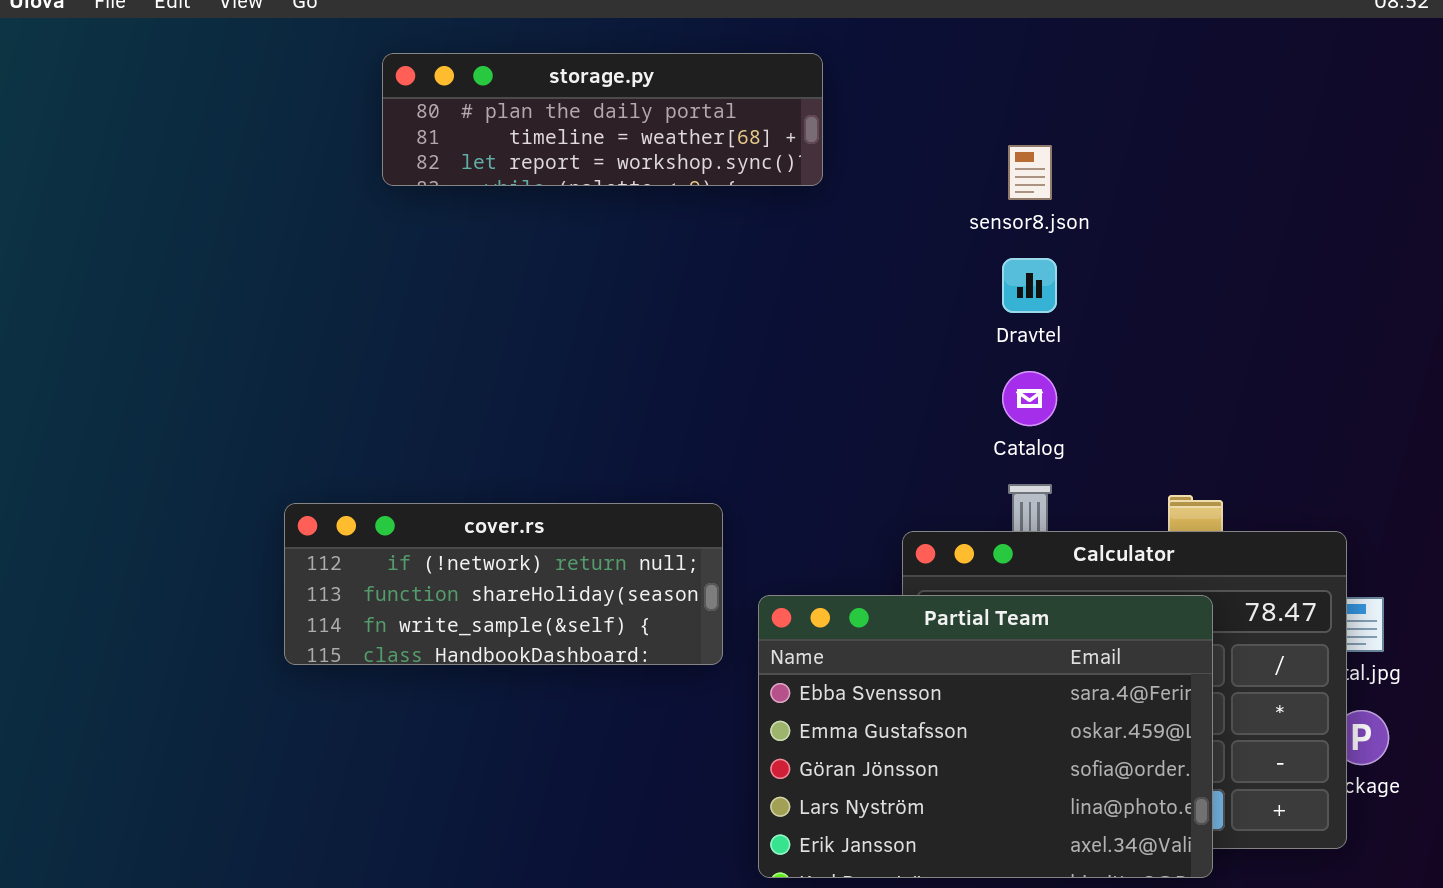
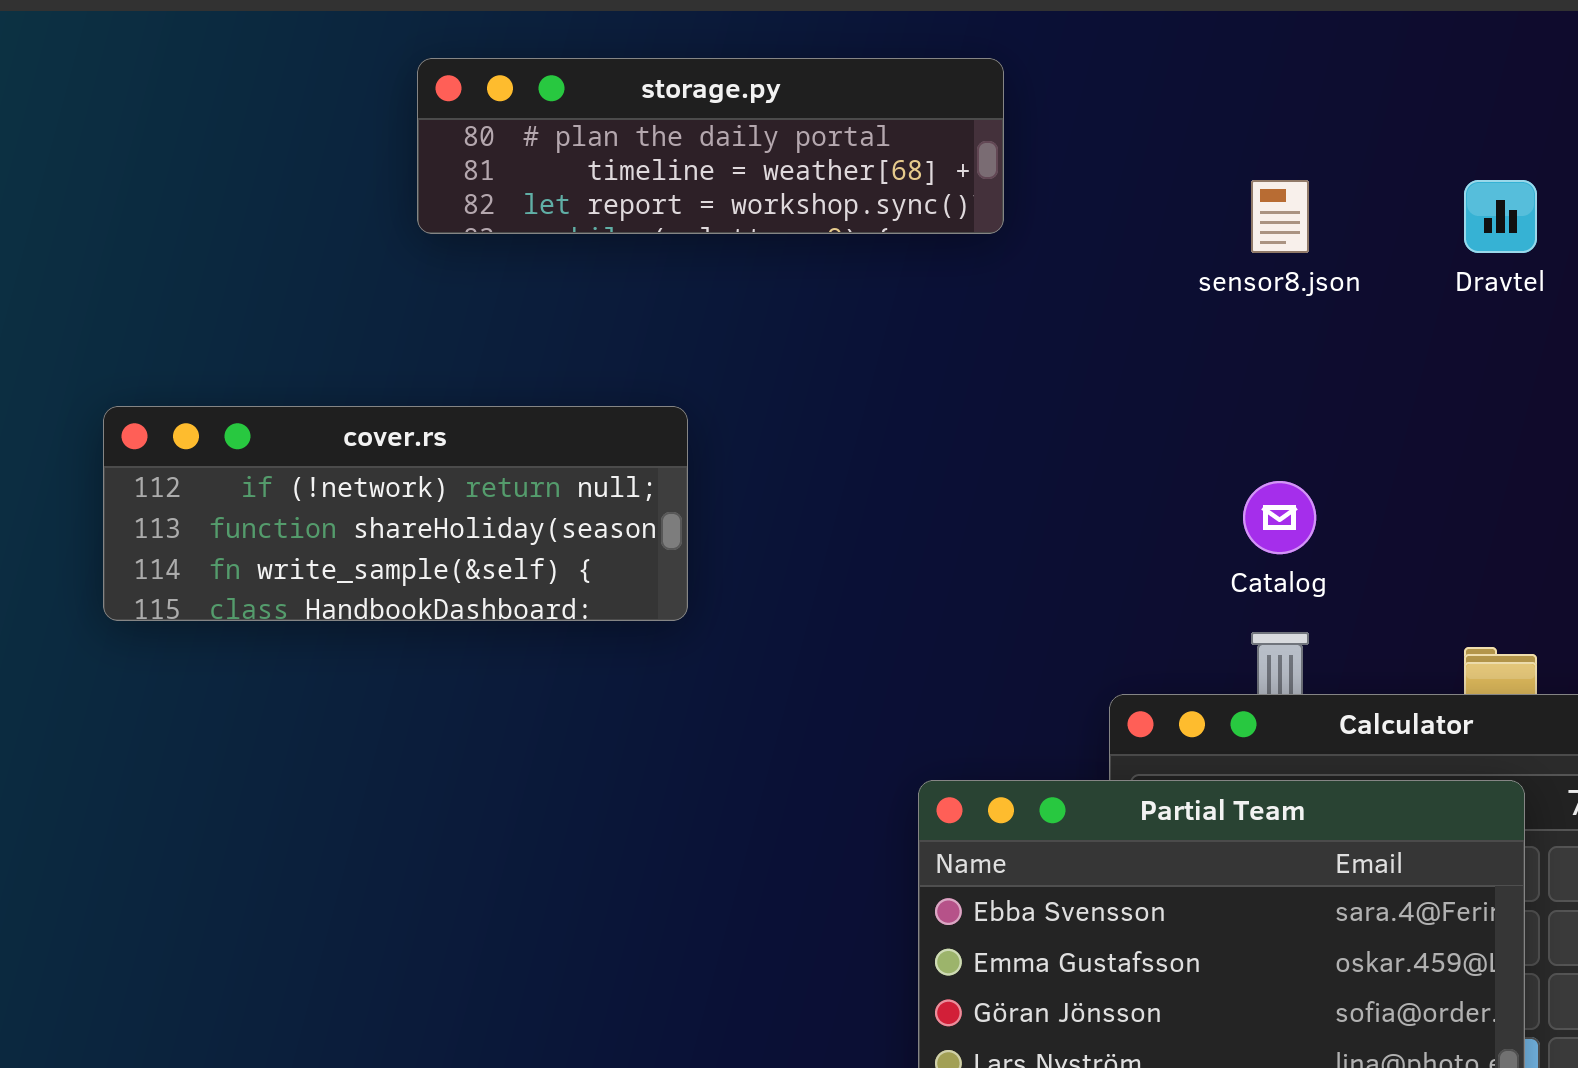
Dravtel: [1002,258,1057,313] -> [1464,180,1537,253], moved
cover.rs: [284,503,723,665] -> [103,406,688,621], moved

